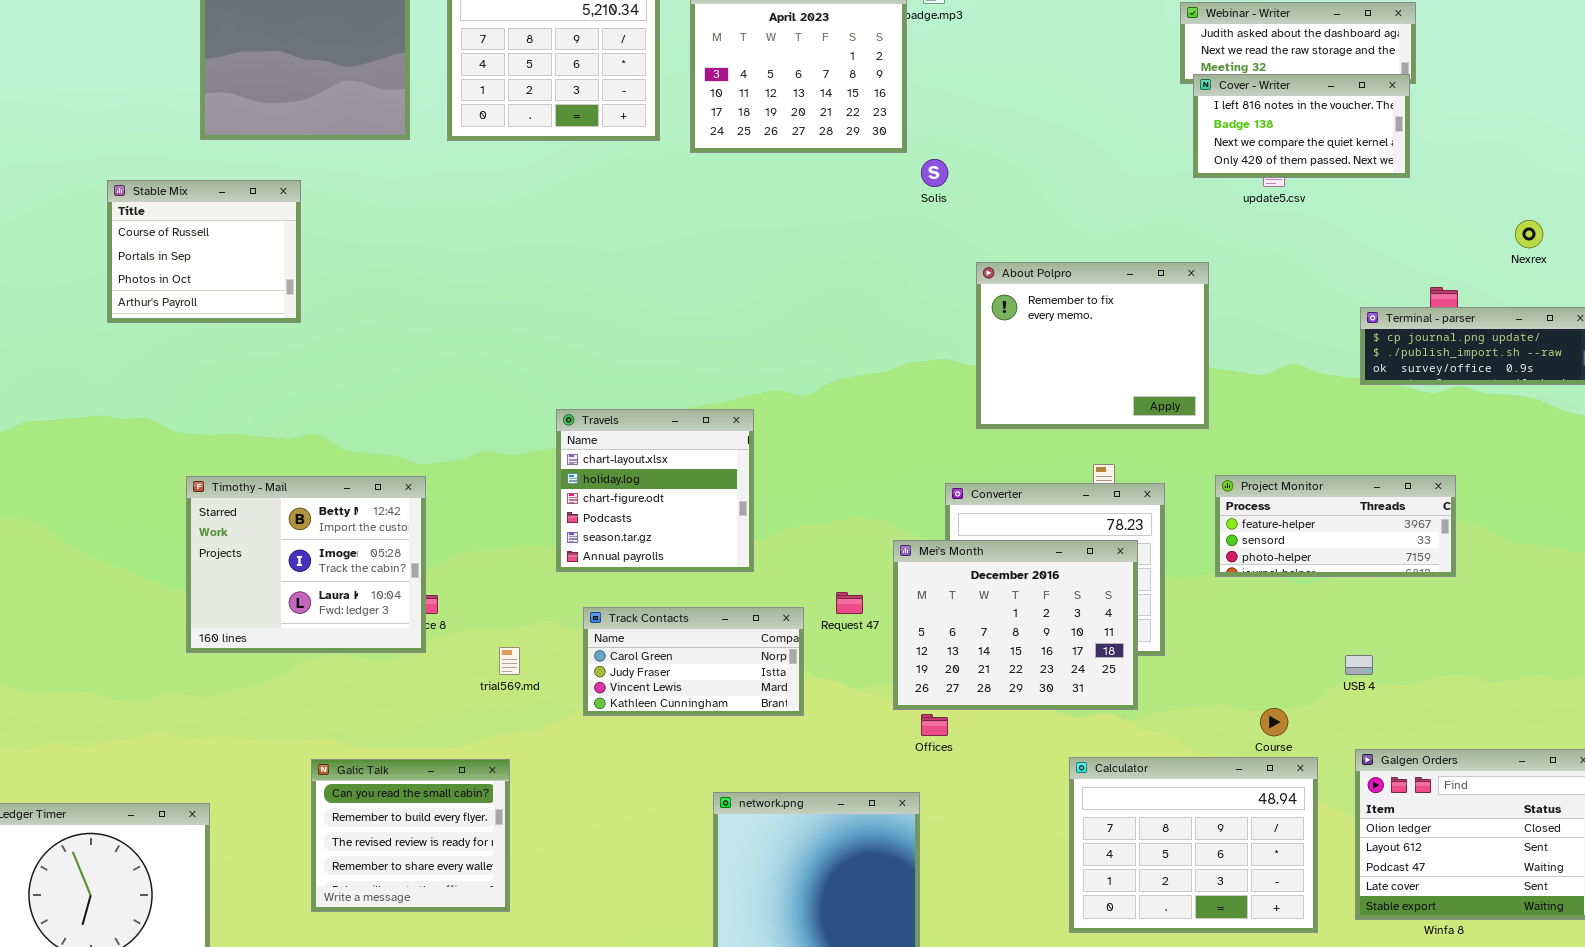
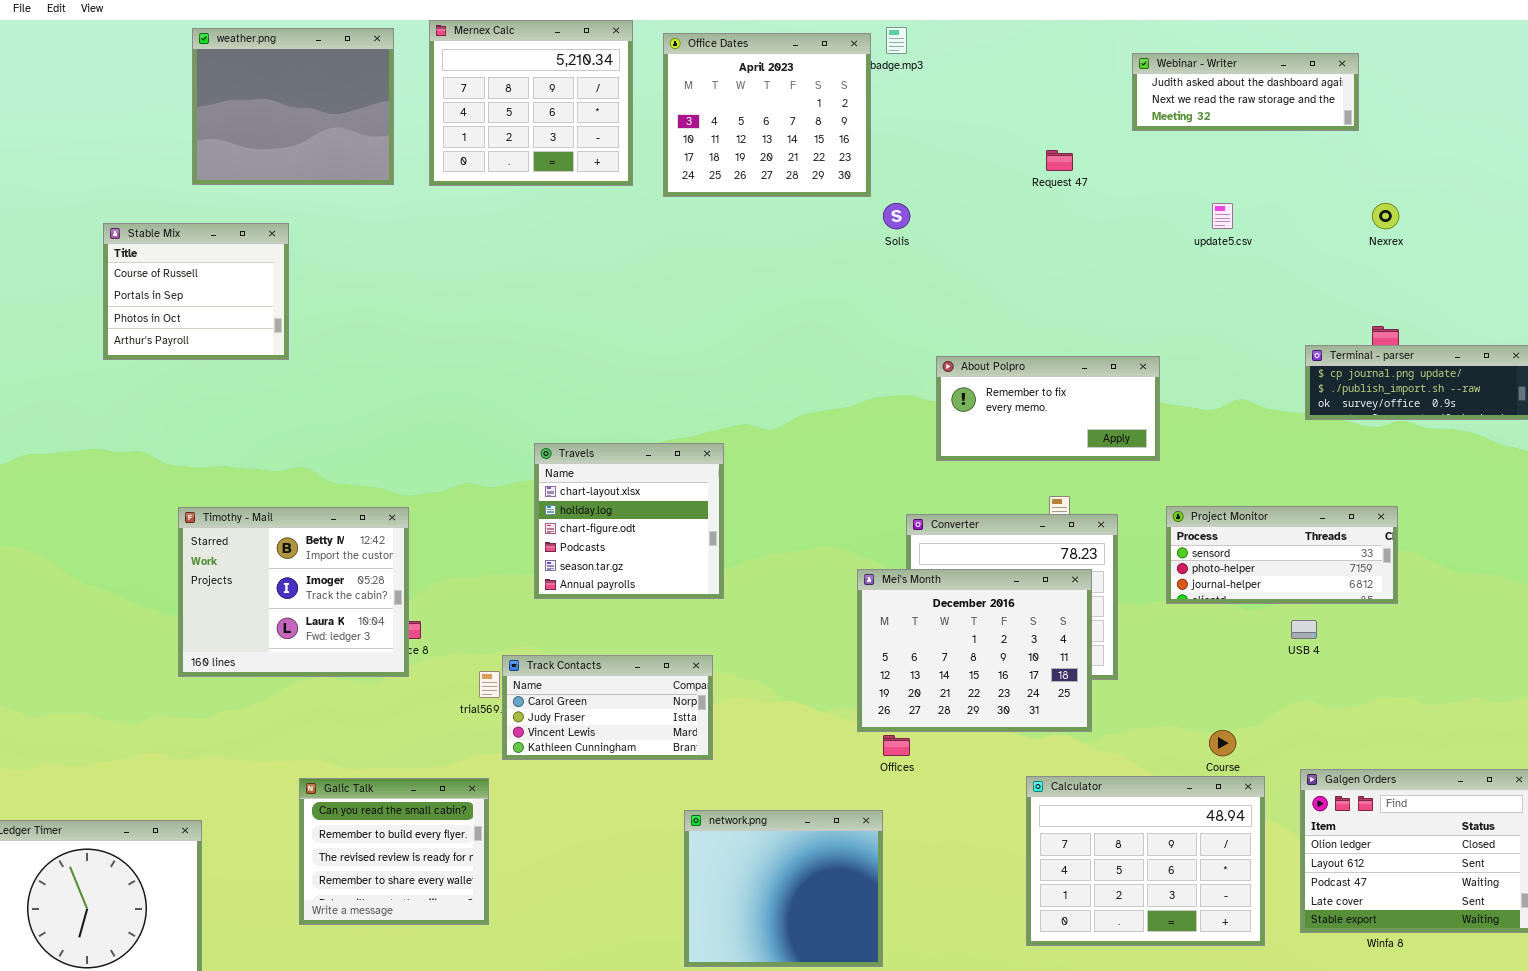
Cover - Writer: [1193,74,1410,178] -> none, closed
Nexrex: [1515,220,1543,248] -> [1372,203,1399,229], moved
About Polpro: [976,262,1209,429] -> [936,356,1160,461], resized
Project Monitor: [1215,475,1456,577] -> [1166,506,1398,604], scrolled down 1 row
Request 47: [836,592,863,614] -> [1046,150,1073,171], moved
Track Contacts: [583,607,804,716] -> [502,655,713,760], moved
USB 4: [1345,655,1373,675] -> [1291,620,1317,639], moved

